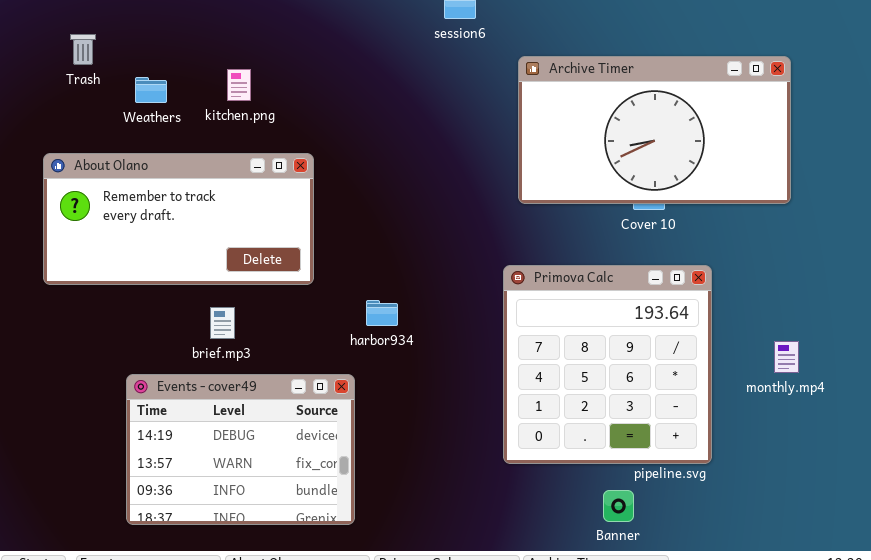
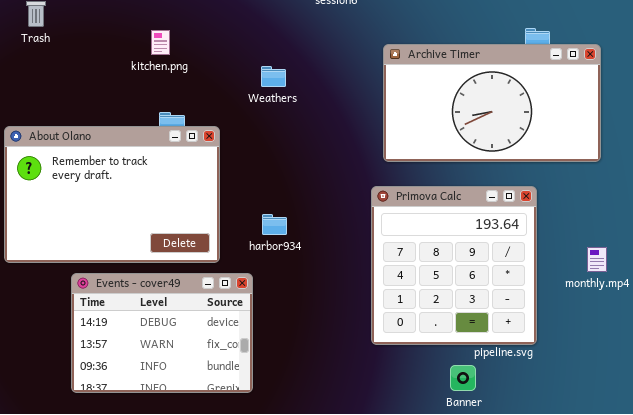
Archive Timer: [518,56,791,204] -> [383,44,601,162], moved
Weathers: [135,77,167,103] -> [261,66,286,87], moved
About Olano: [43,153,314,285] -> [4,126,220,263], moved, resized

